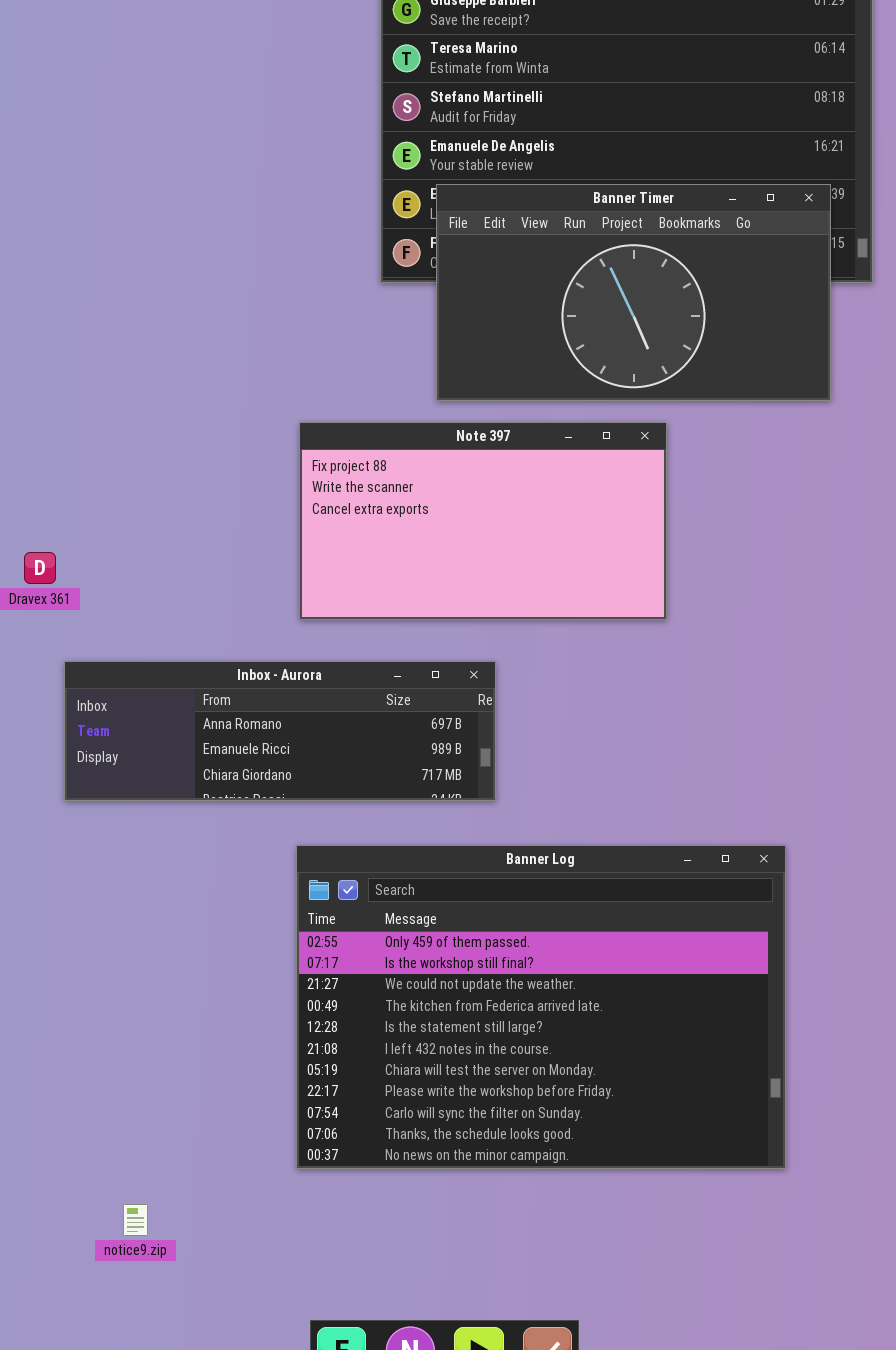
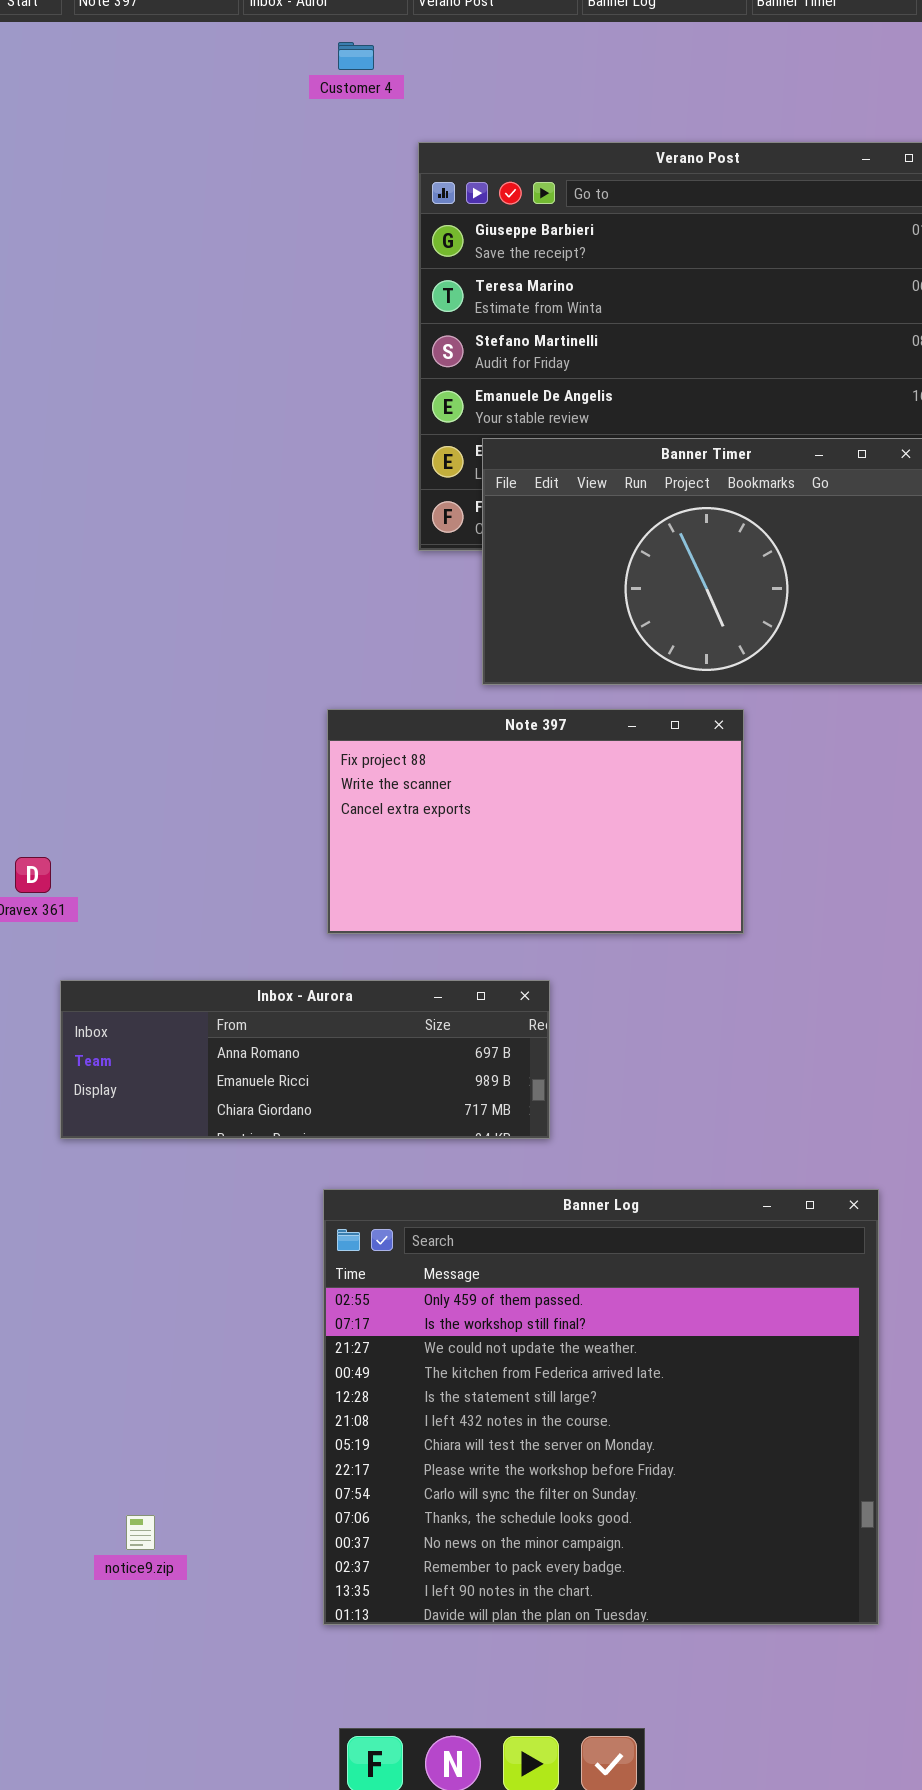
Banner Log: [296,845,786,1169] -> [323,1189,879,1625], resized
notice9.zip: [123,1204,148,1236] -> [126,1515,155,1550], moved

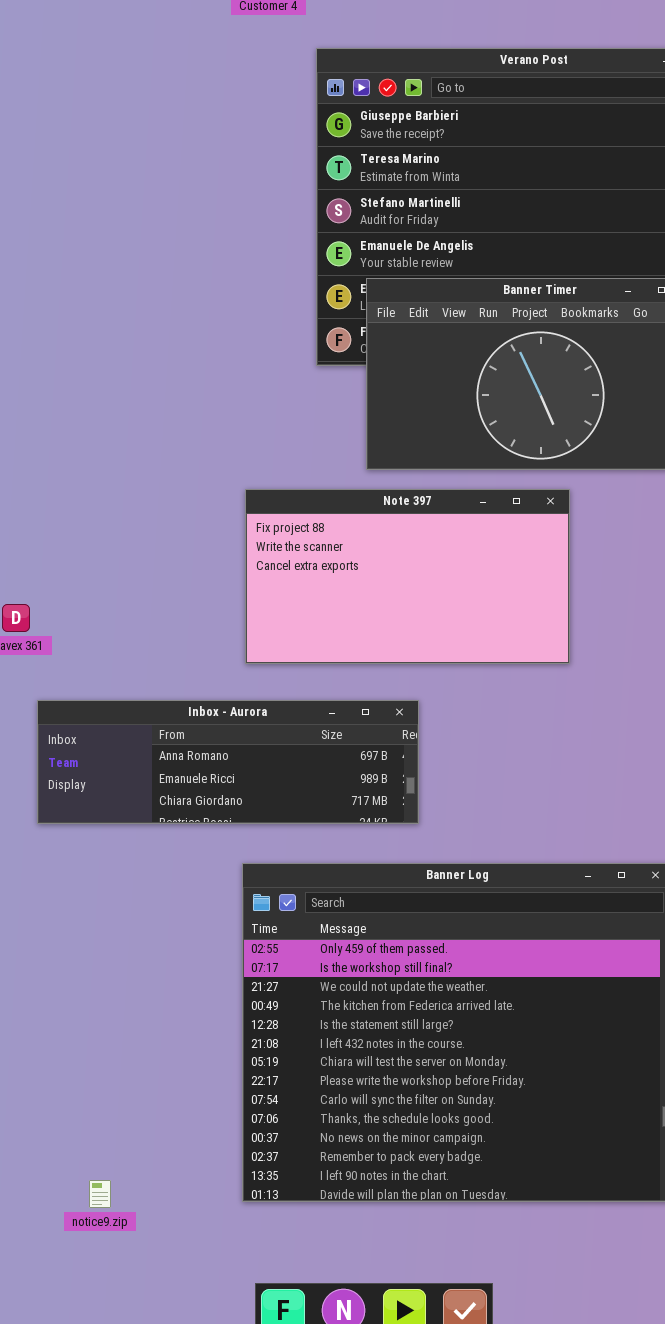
notice9.zip: [126,1515,155,1550] -> [89,1180,111,1208], moved

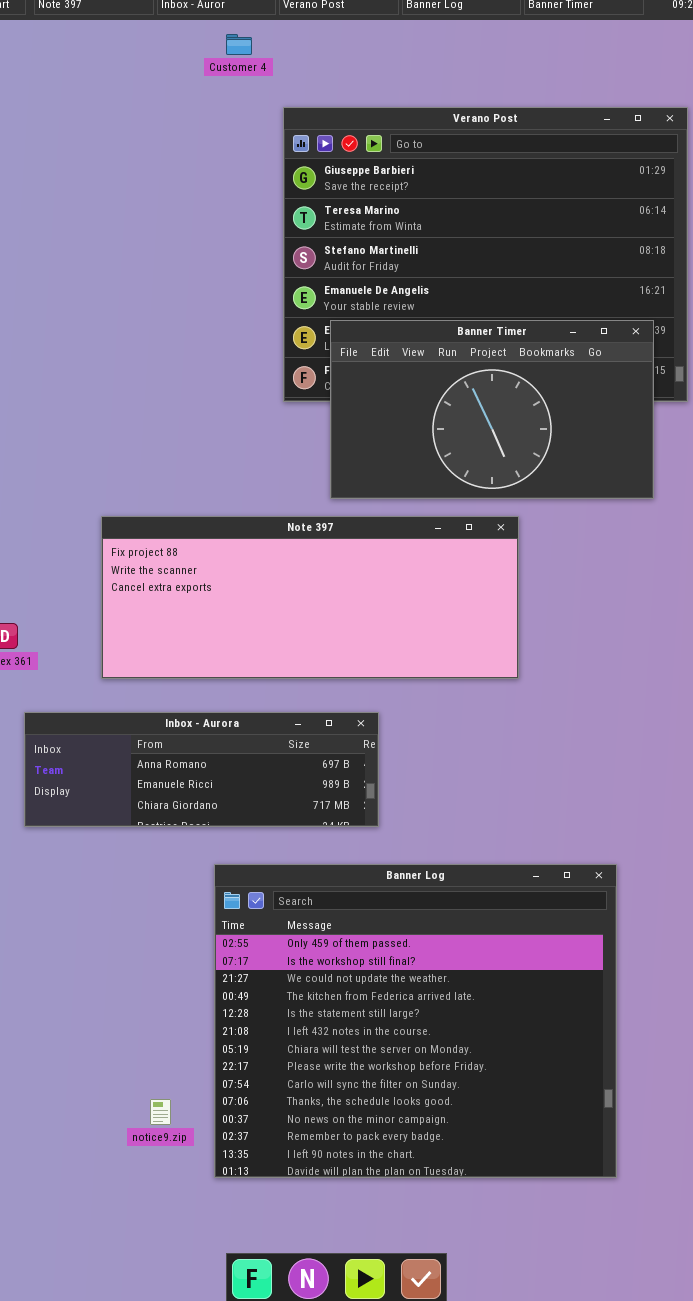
Note 397: [245,489,570,664] -> [101,516,519,679], resized
notice9.zip: [89,1180,111,1208] -> [150,1099,171,1125], moved

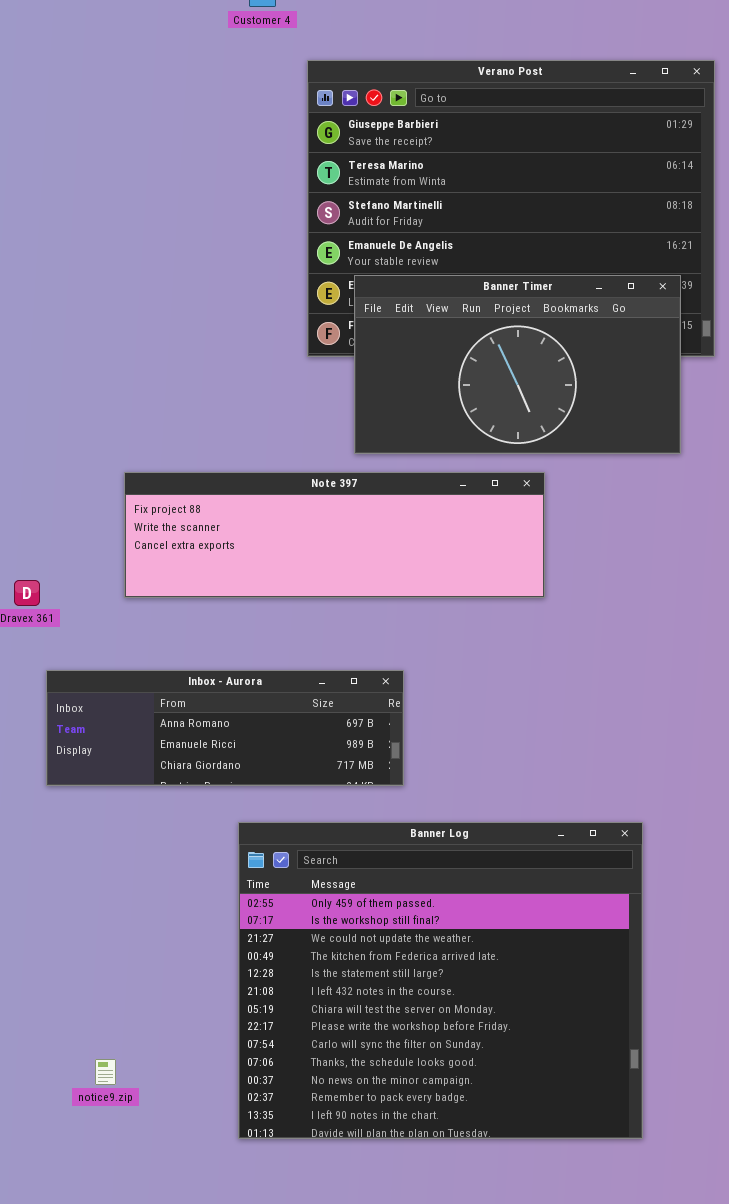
Note 397: [101,516,519,679] -> [124,472,545,598], resized
notice9.zip: [150,1099,171,1125] -> [95,1059,116,1085], moved

